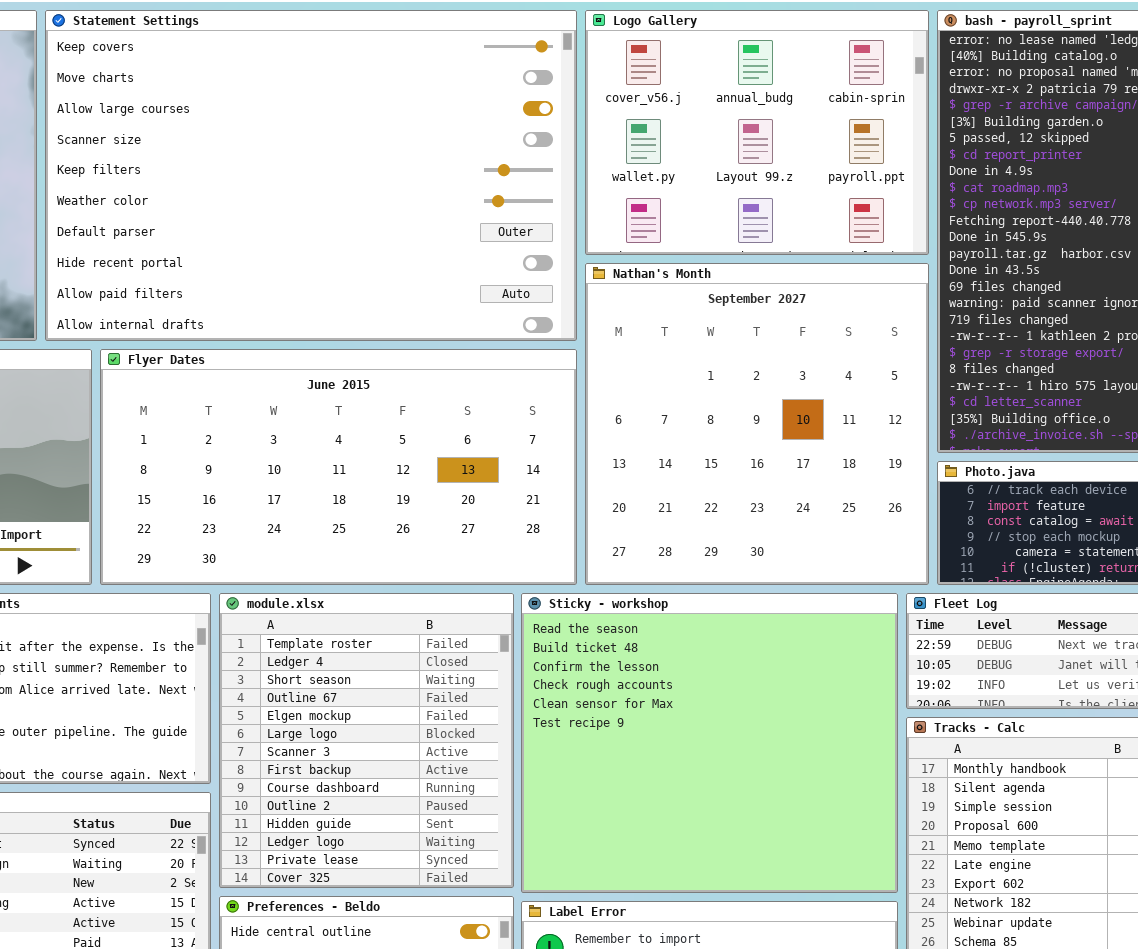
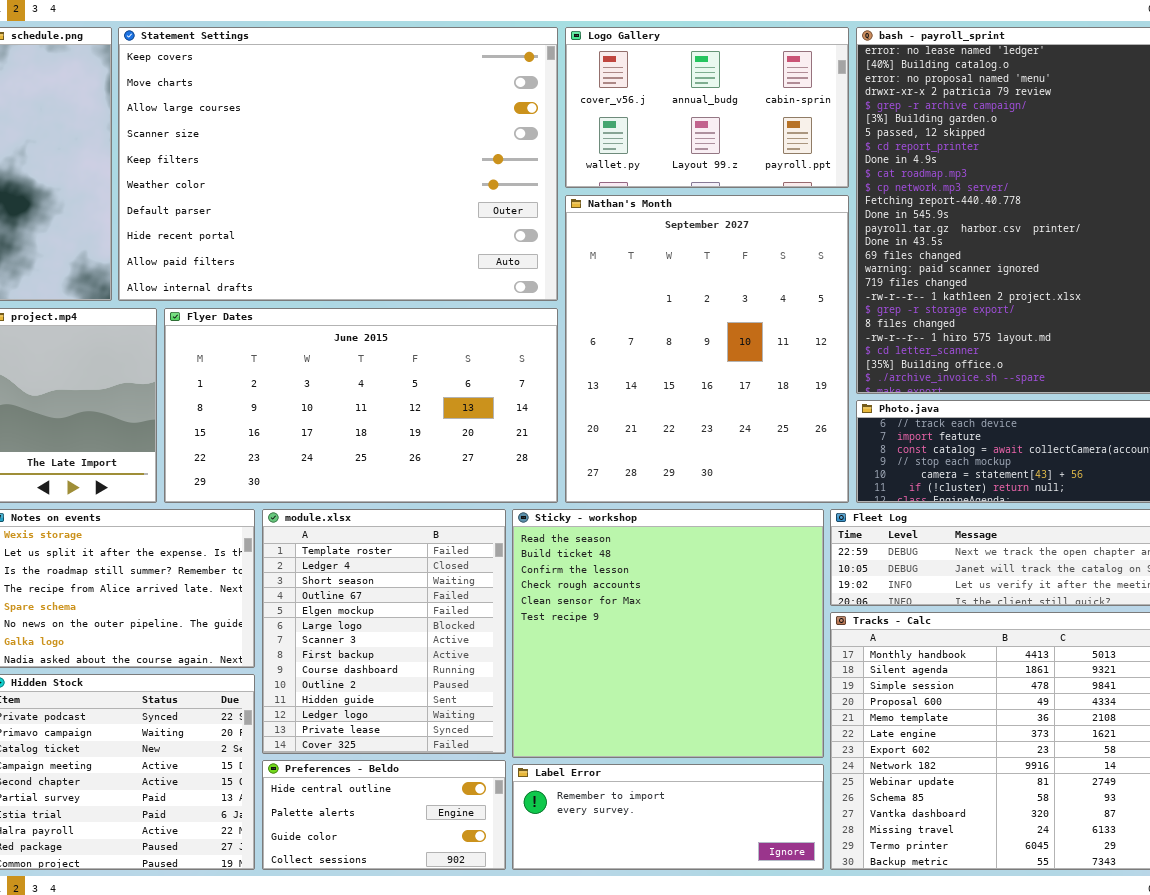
Logo Gallery: [585,10,929,255] -> [565,27,849,188], resized
Nathan's Month: [585,263,929,585] -> [565,195,849,503], resized

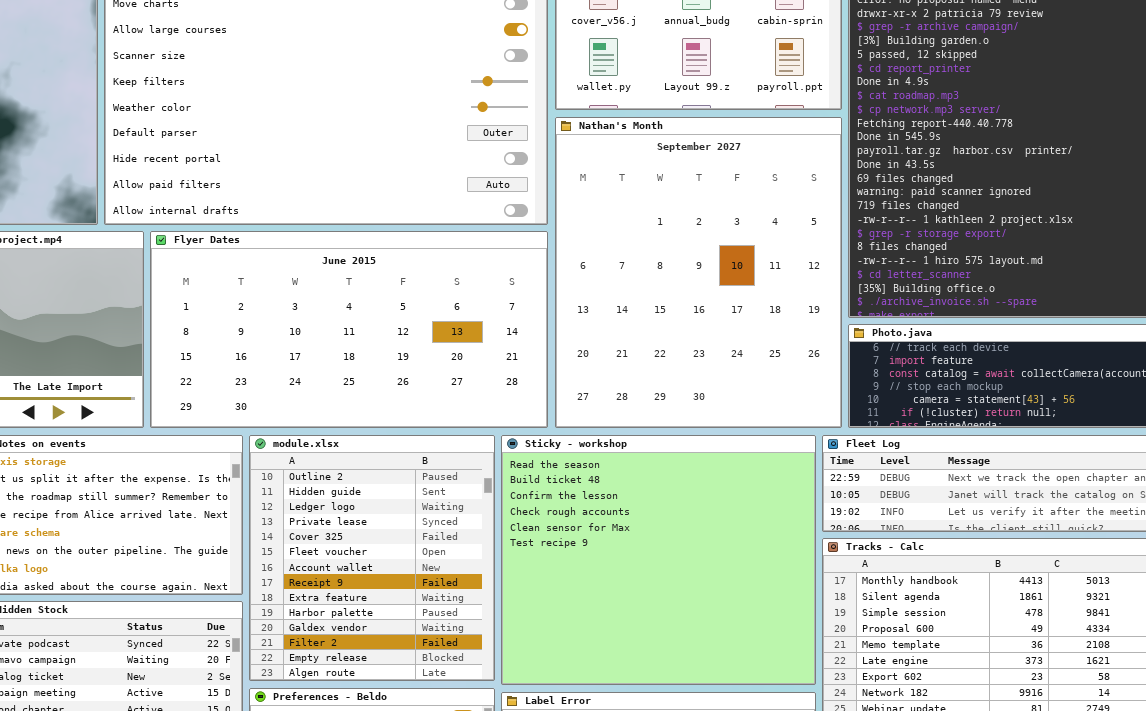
module.xlsx: [262,509,506,754] -> [249,435,495,681], scrolled down 9 rows

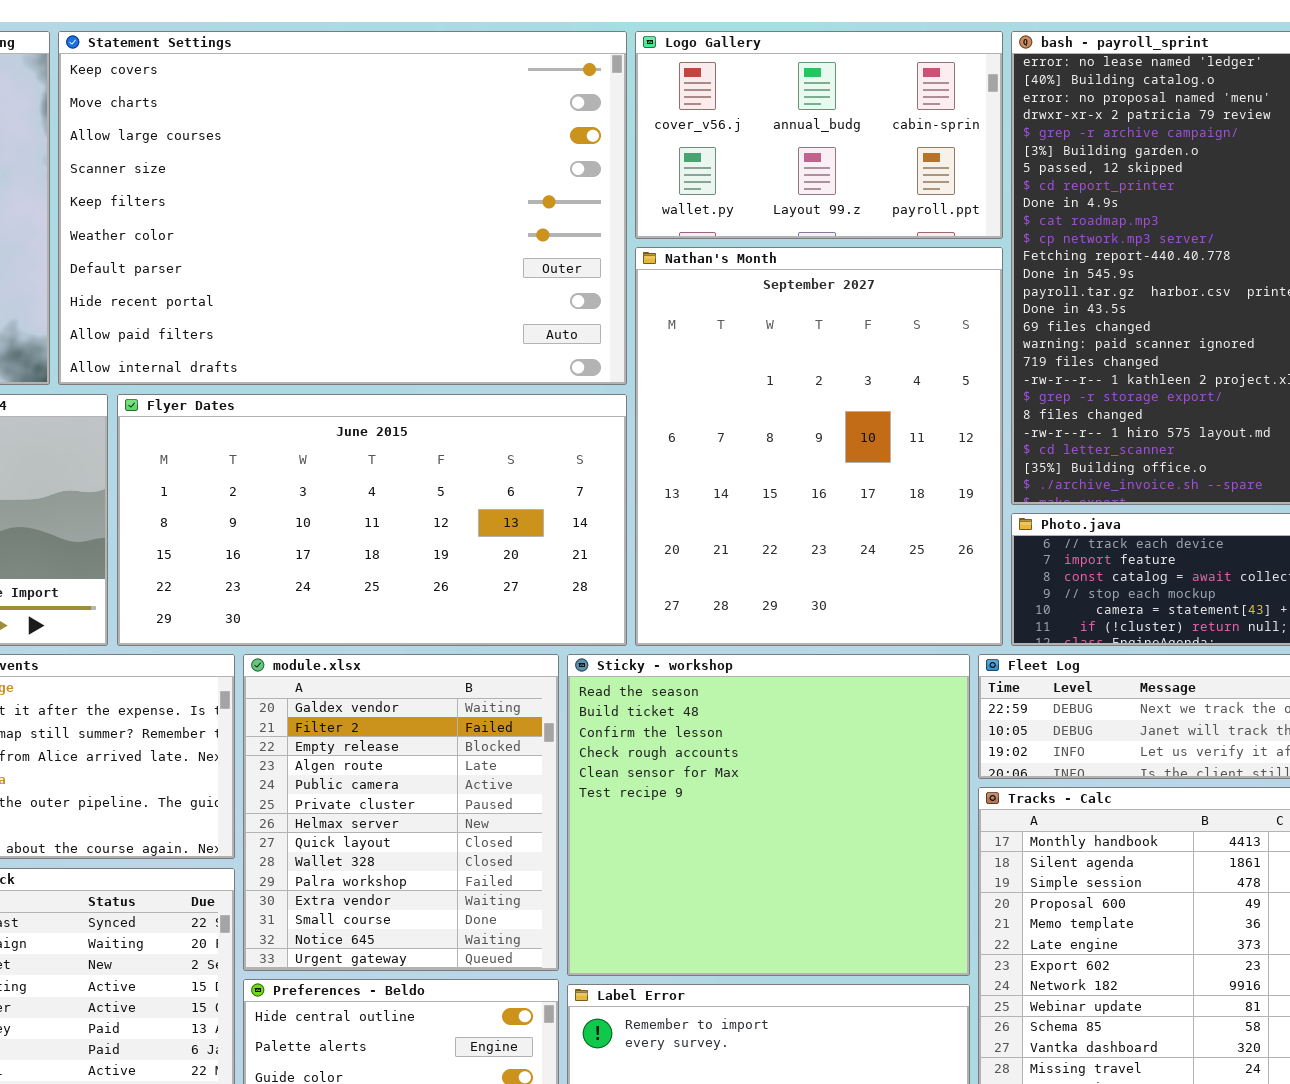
module.xlsx: [249,435,495,681] -> [243,654,559,971], scrolled down 10 rows

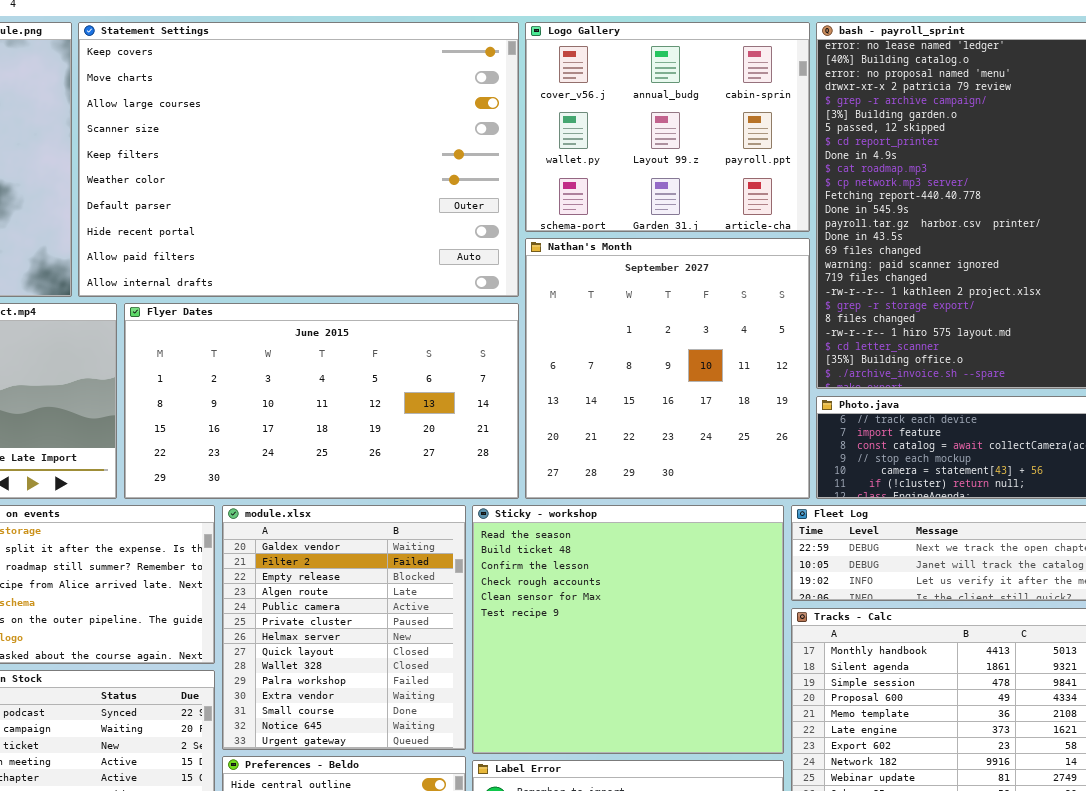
Logo Gallery: [635,31,1003,239] -> [525,22,810,232], resized
Nathan's Month: [635,247,1003,646] -> [525,238,810,499], resized

